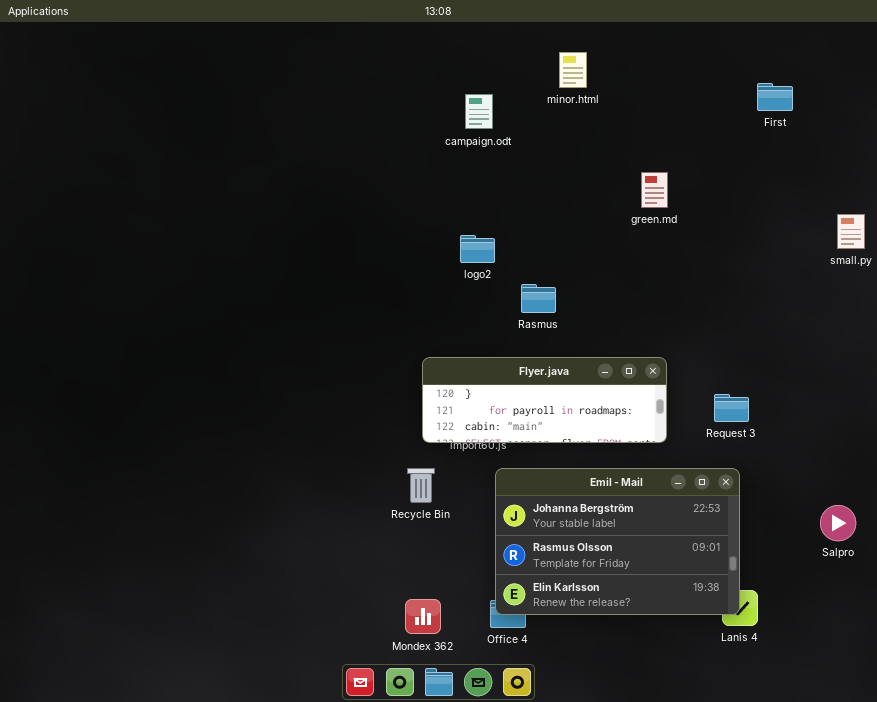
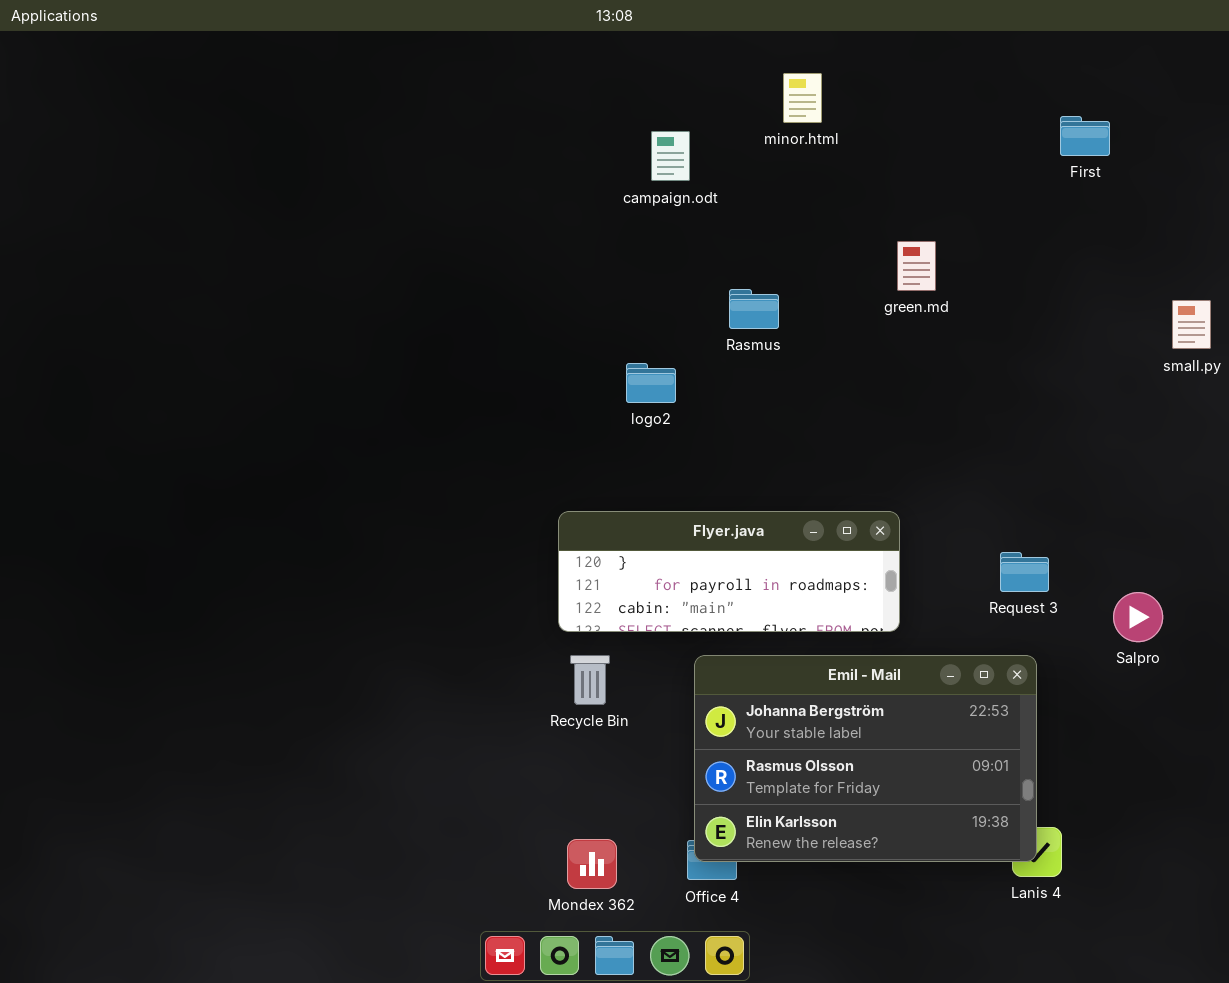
logo2: [460,235,495,263] -> [626,363,676,403], moved
Rasmus: [521,284,556,313] -> [729,289,779,329], moved
Flyer.java: [422,357,667,443] -> [558,511,900,632], moved
Salpro: [820,505,856,541] -> [1113,592,1163,642], moved

